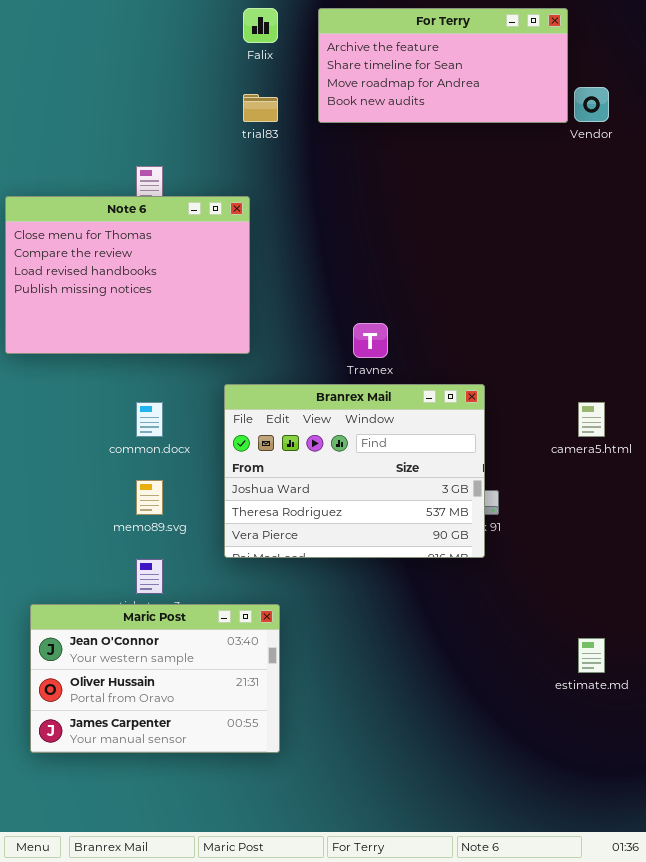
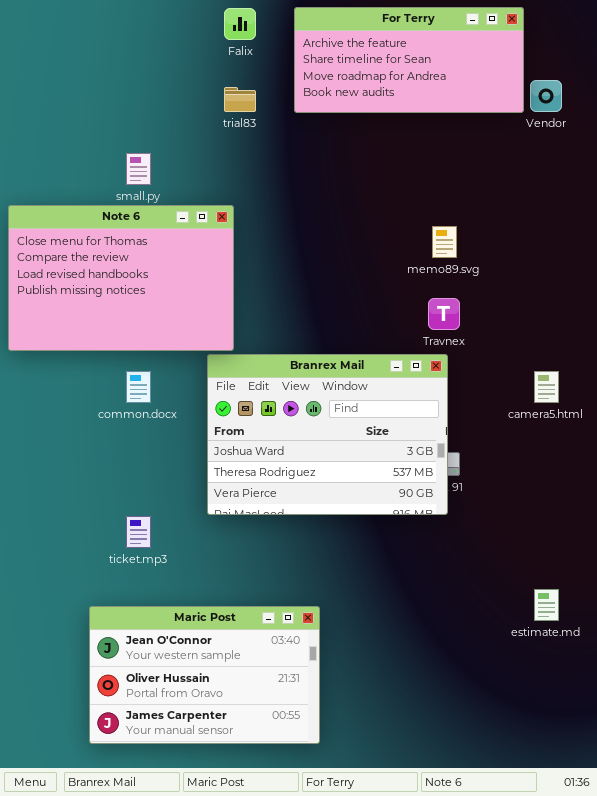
Note 6: [5,196,250,354] -> [8,205,234,351], moved
Travnex: [353,323,388,358] -> [428,298,460,330], moved
memo89.svg: [136,480,163,515] -> [432,226,457,258], moved
Maric Post: [30,604,280,753] -> [89,606,320,744], moved

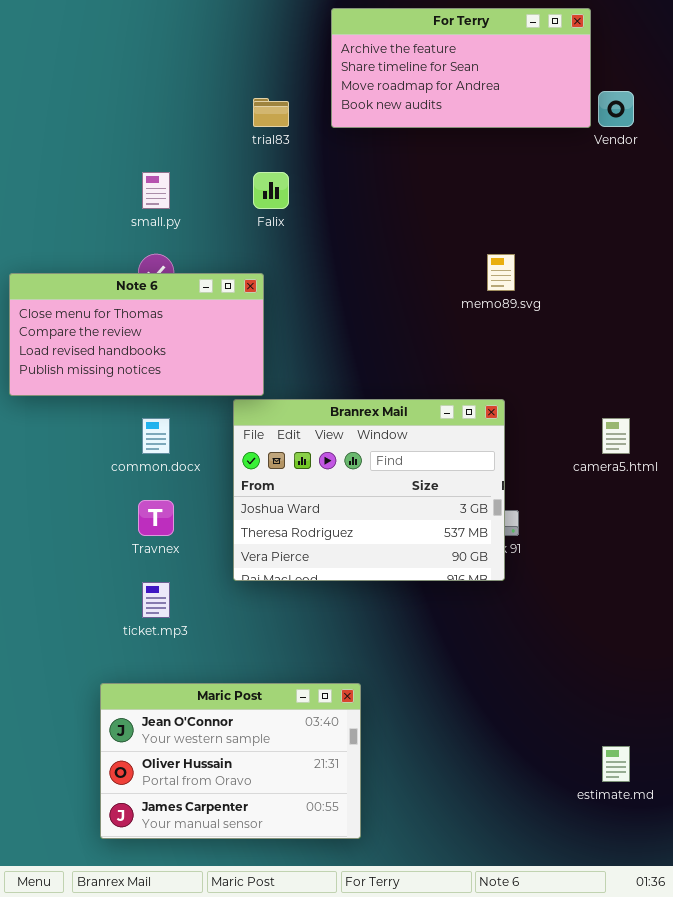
Falix: [224,8,256,40] -> [253,172,289,209], moved
Note 6: [8,205,234,351] -> [9,273,264,396], resized
Travnex: [428,298,460,330] -> [138,500,174,536], moved
estimate.md: [534,589,559,621] -> [602,746,630,782], moved

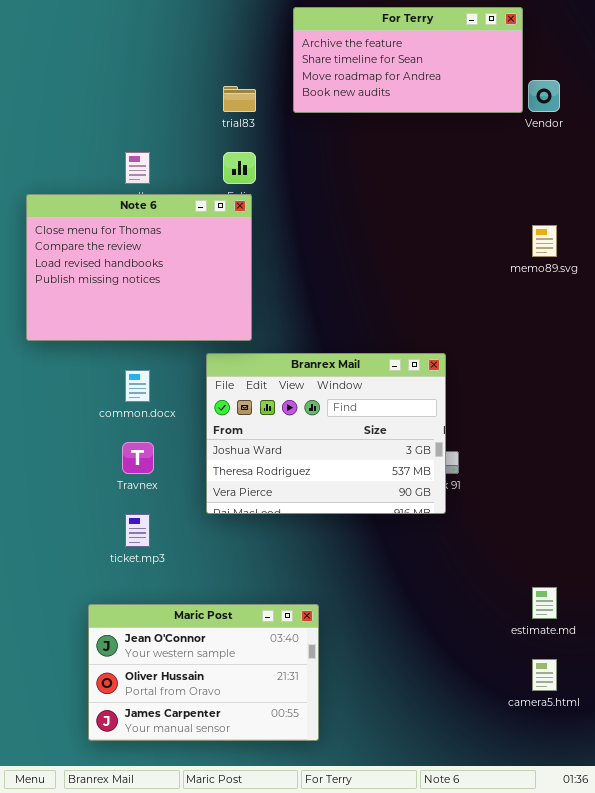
memo89.svg: [487,254,515,291] -> [532,225,557,257], moved
Note 6: [9,273,264,396] -> [26,194,252,341], moved, resized
camera5.html: [602,418,630,454] -> [532,659,557,691], moved
estimate.md: [602,746,630,782] -> [532,587,557,619], moved

